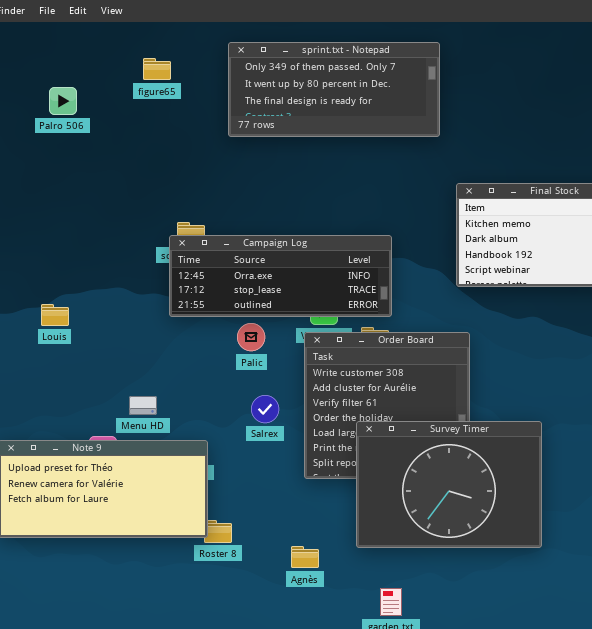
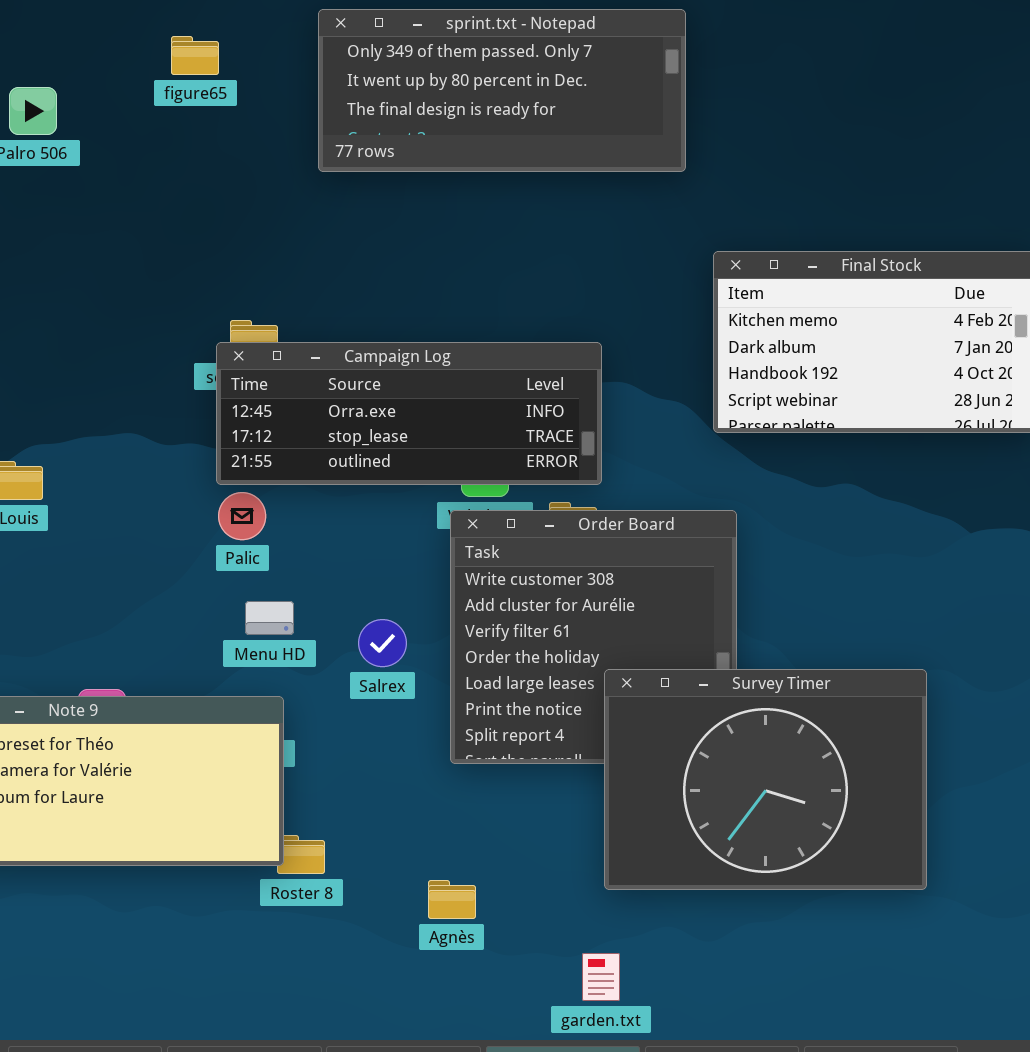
Palic: [237,323,265,351] -> [218,492,266,540], moved
Menu HD: [129,396,157,415] -> [245,601,294,635], moved
Survey Timer: [356,421,542,548] -> [604,669,927,890], moved

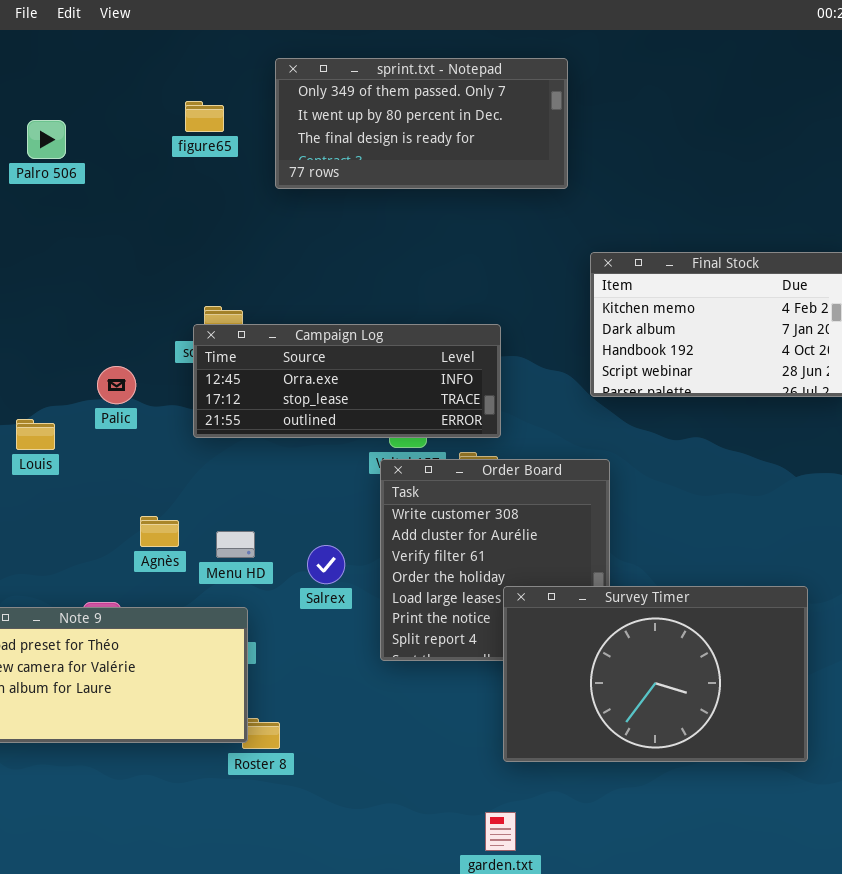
figure65: [171,36,219,75] -> [185,101,224,132], moved
Palic: [218,492,266,540] -> [97,366,136,404], moved
Survey Timer: [604,669,927,890] -> [503,586,808,762], resized
Agnès: [428,880,476,919] -> [140,516,179,547], moved

